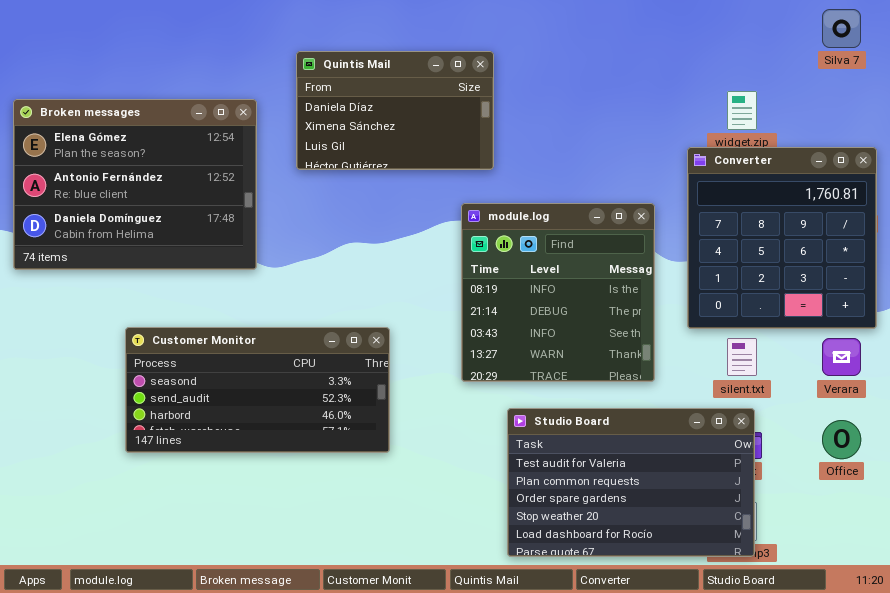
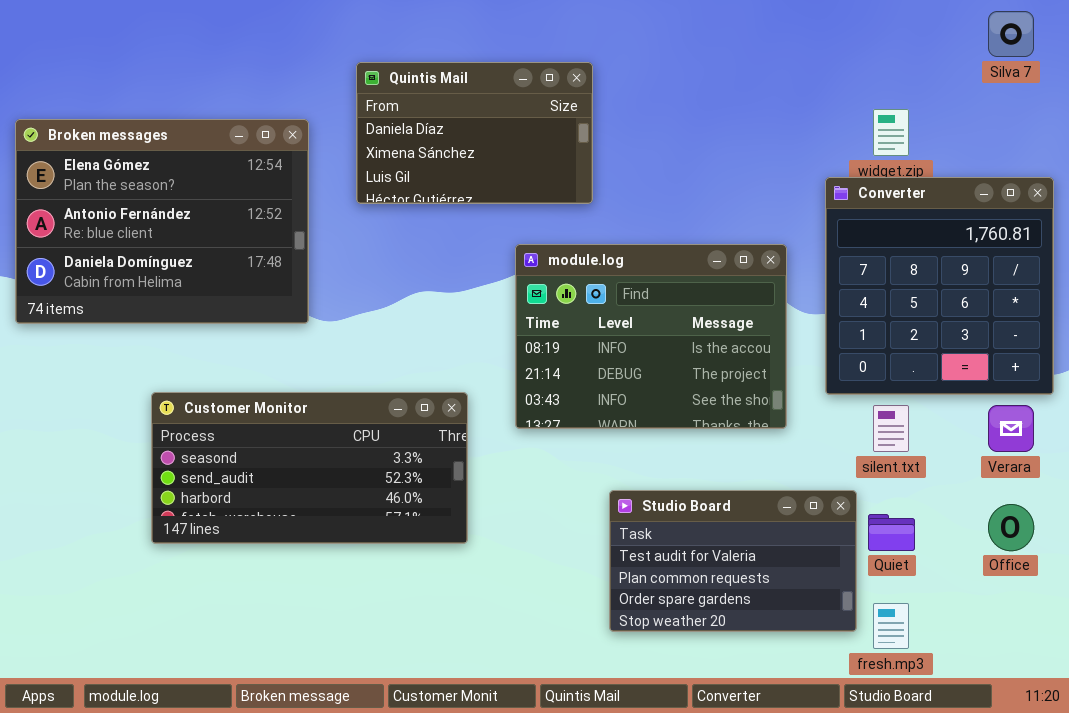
module.log: [461,203,655,382] -> [515,244,787,429], resized
Studio Board: [507,408,755,557] -> [609,490,857,632], resized

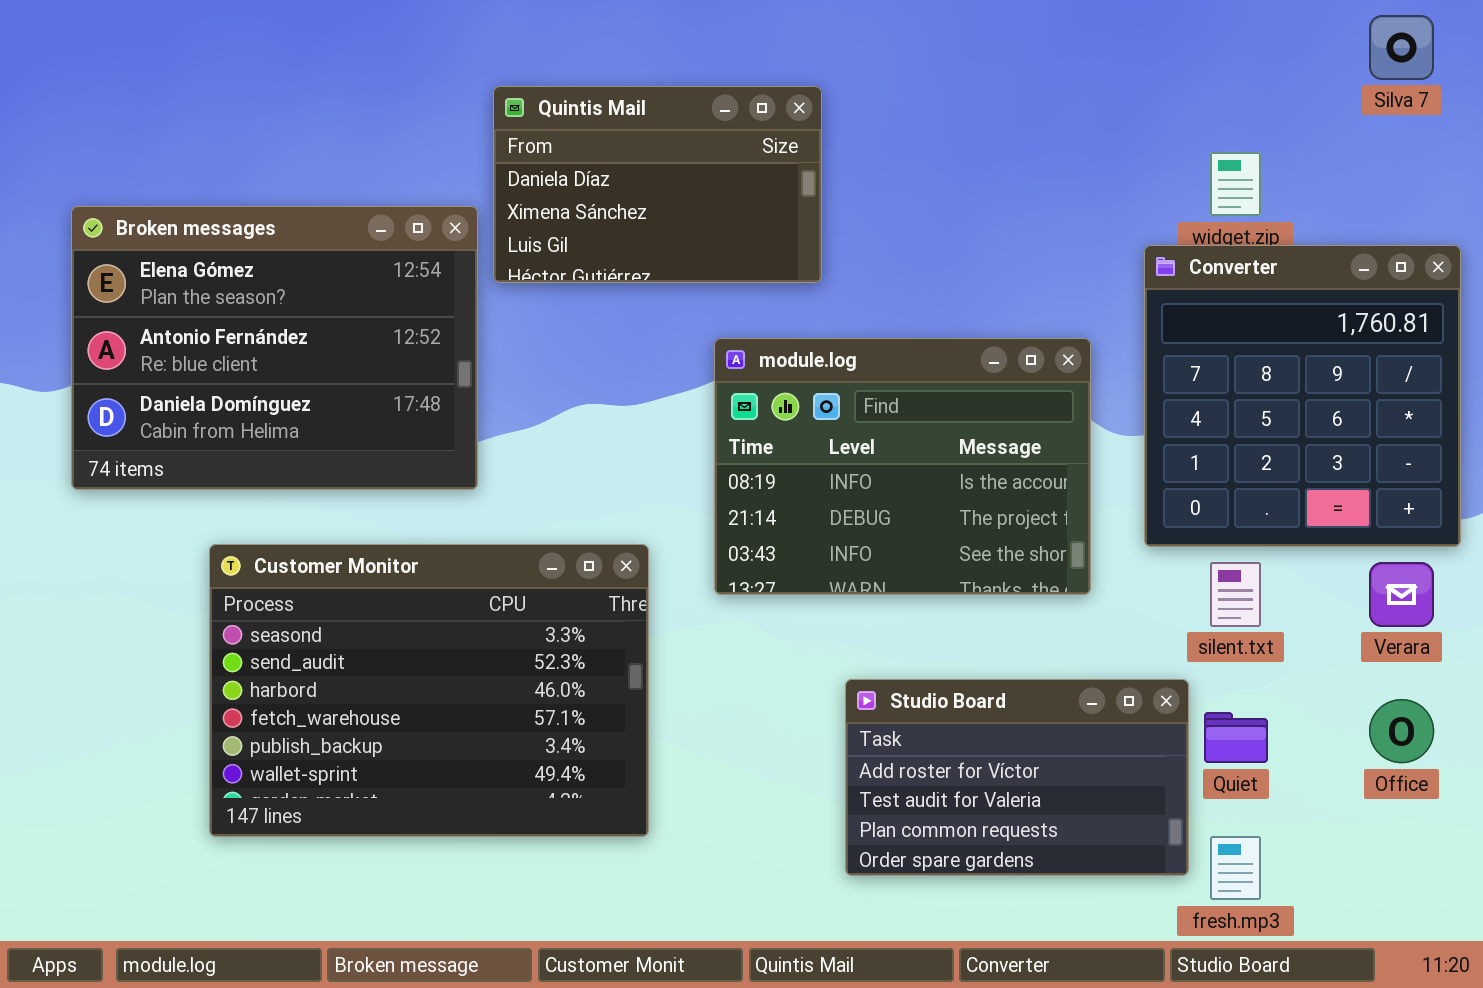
Broken messages: [15,119,309,324] -> [71,206,478,490], moved
Customer Monitor: [151,392,468,544] -> [209,544,649,837], resized
Studio Board: [609,490,857,632] -> [845,679,1189,876], scrolled up 1 row

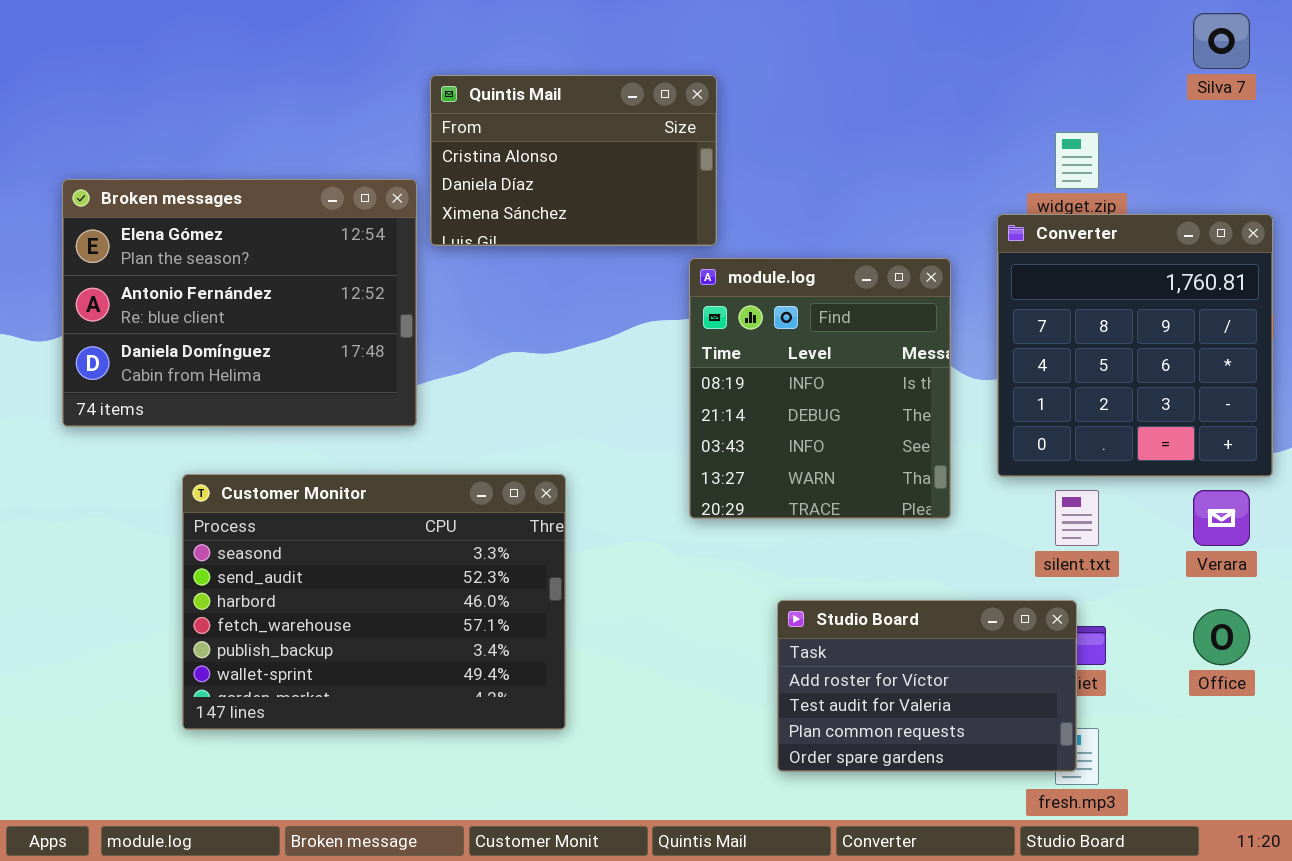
Quintis Mail: [493,86,822,283] -> [430,75,717,246], scrolled up 1 row
module.log: [714,338,1091,595] -> [689,258,951,519], resized
Studio Board: [845,679,1189,876] -> [777,600,1077,772], moved

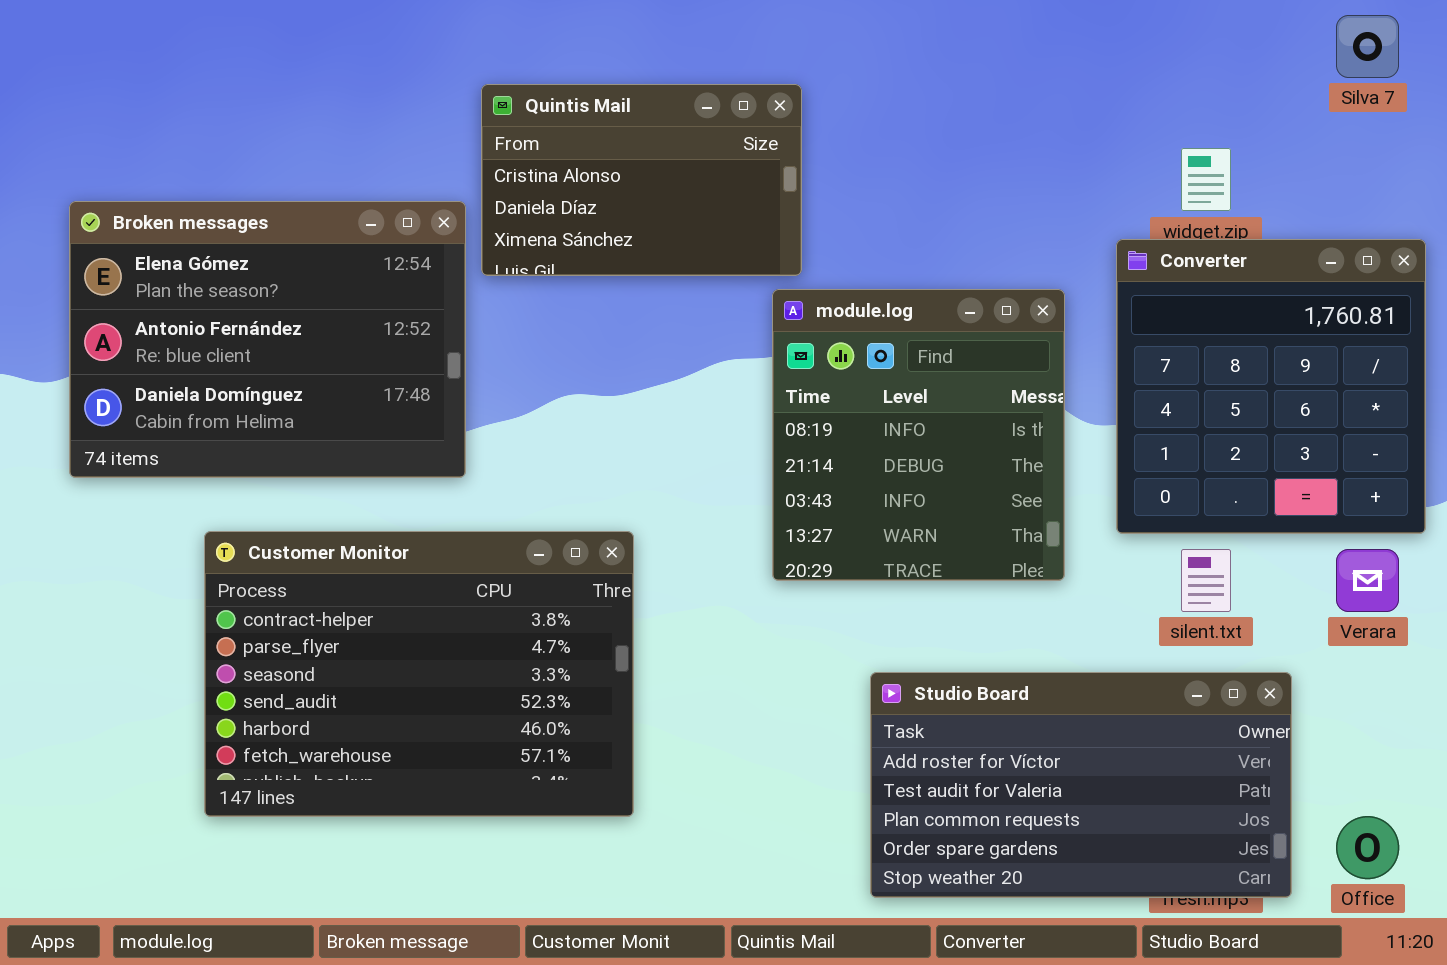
Customer Monitor: [182,474,566,730] -> [204,531,634,817], scrolled up 2 rows
Studio Board: [777,600,1077,772] -> [870,672,1292,898], resized
Office: [1193,609,1250,665] -> [1336,816,1399,879], moved

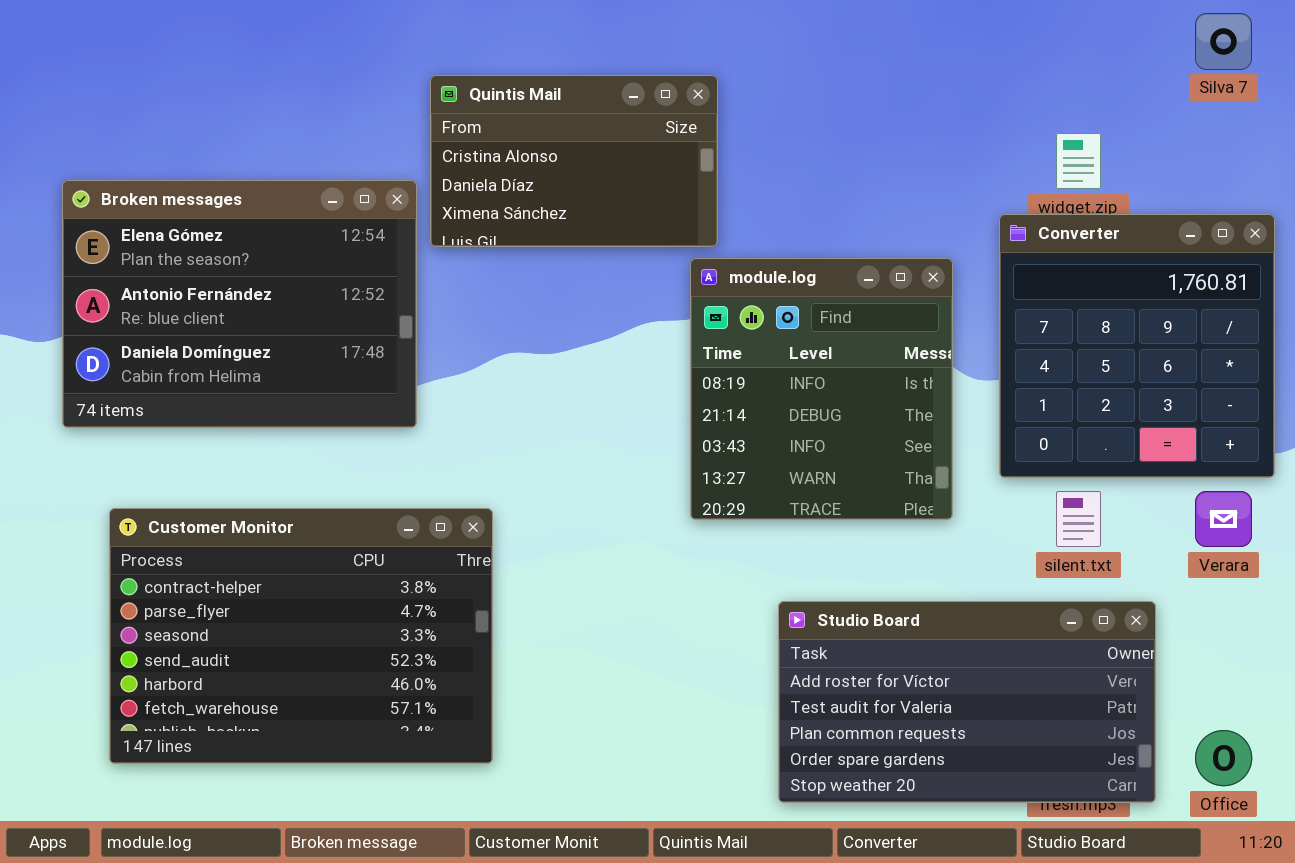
Customer Monitor: [204,531,634,817] -> [109,508,493,764], moved

